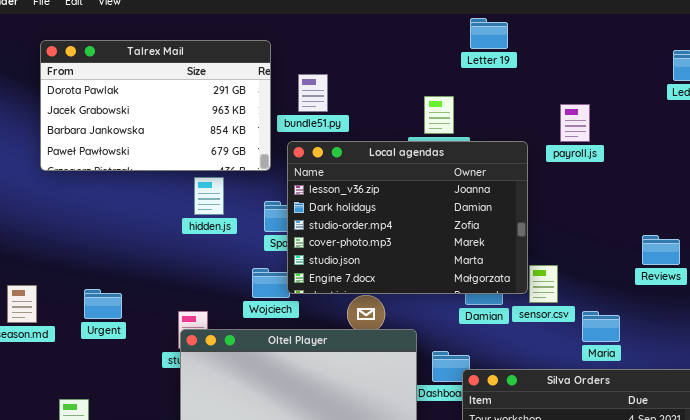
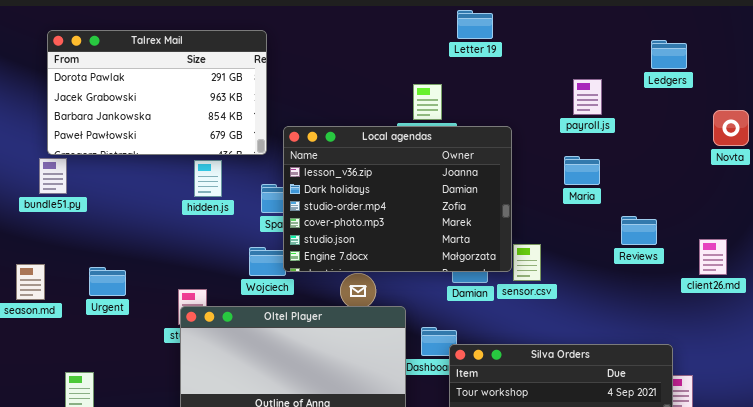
bundle51.py: [298,74,328,112] -> [39,158,67,194], moved
payroll.js: [560,104,590,142] -> [573,79,602,115], moved
Maria: [582,311,620,342] -> [564,156,600,185], moved

